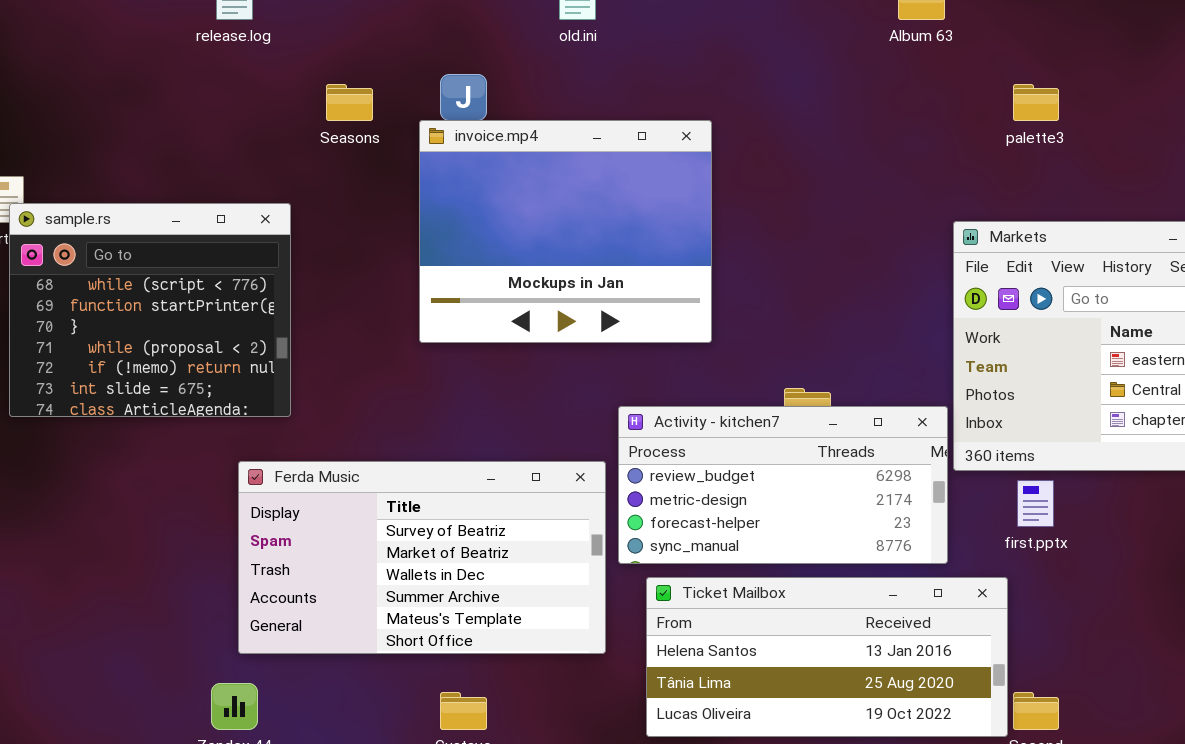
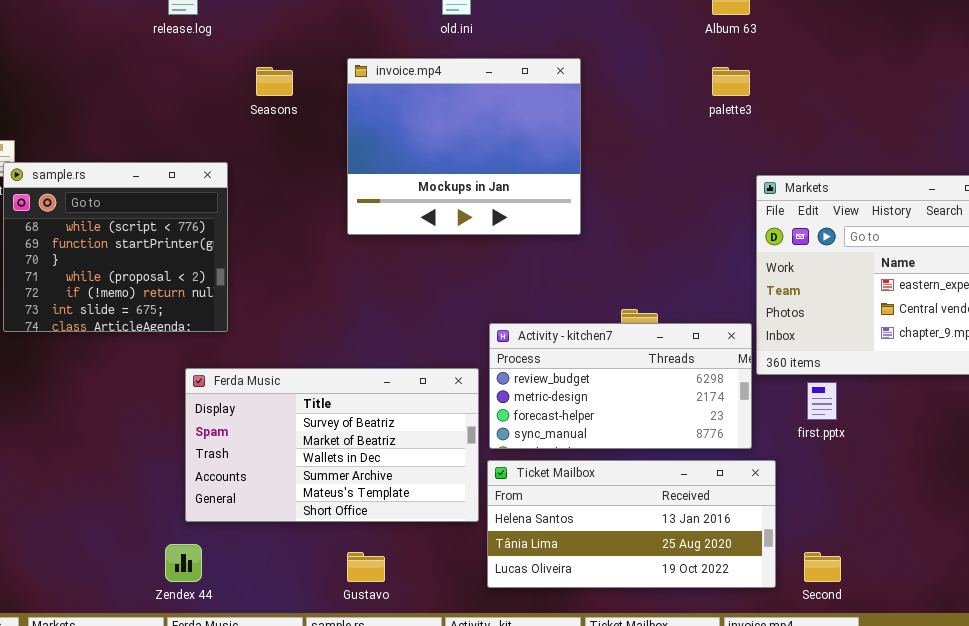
palette3: [1013,84,1059,121] -> [712,67,750,96], moved
invoice.mp4: [419,120,712,343] -> [347,58,581,235], moved
Ticket Mailbox: [646,577,1008,737] -> [487,460,776,588], moved

